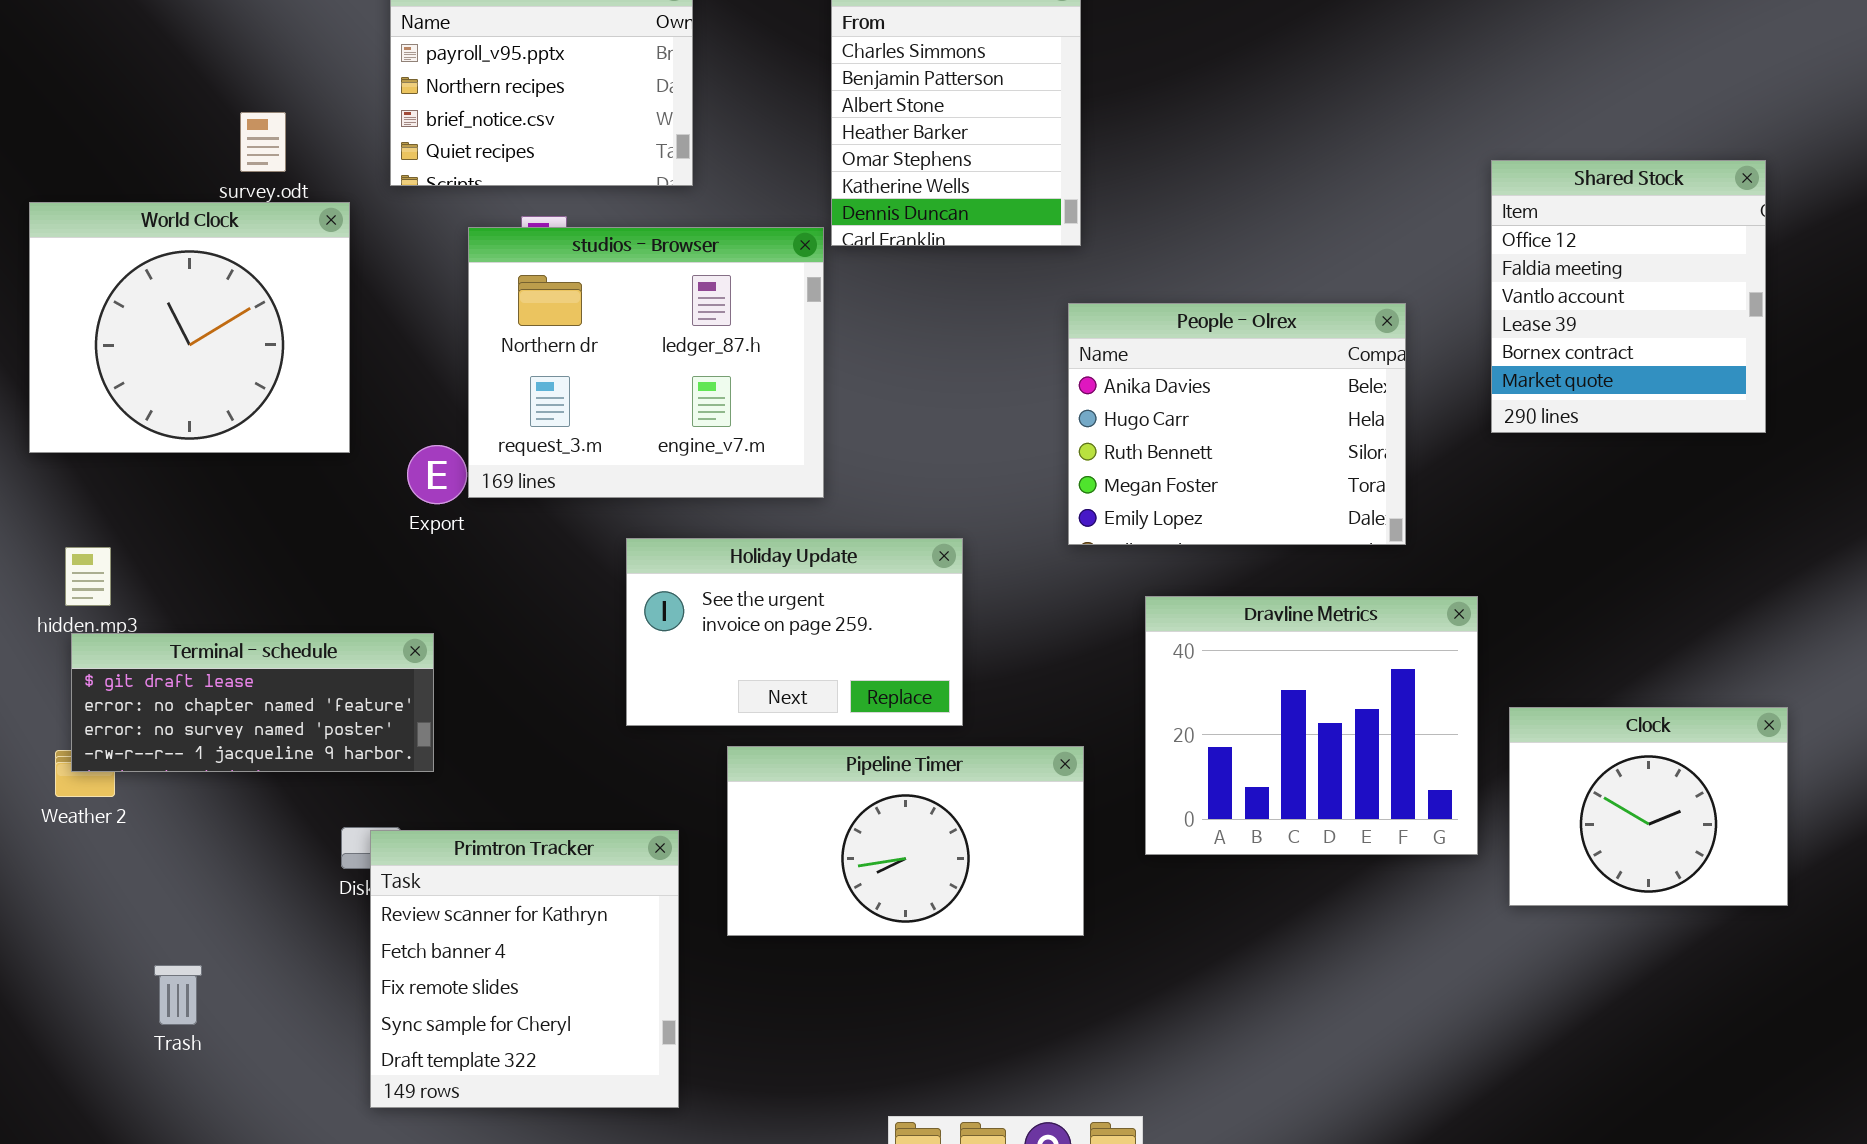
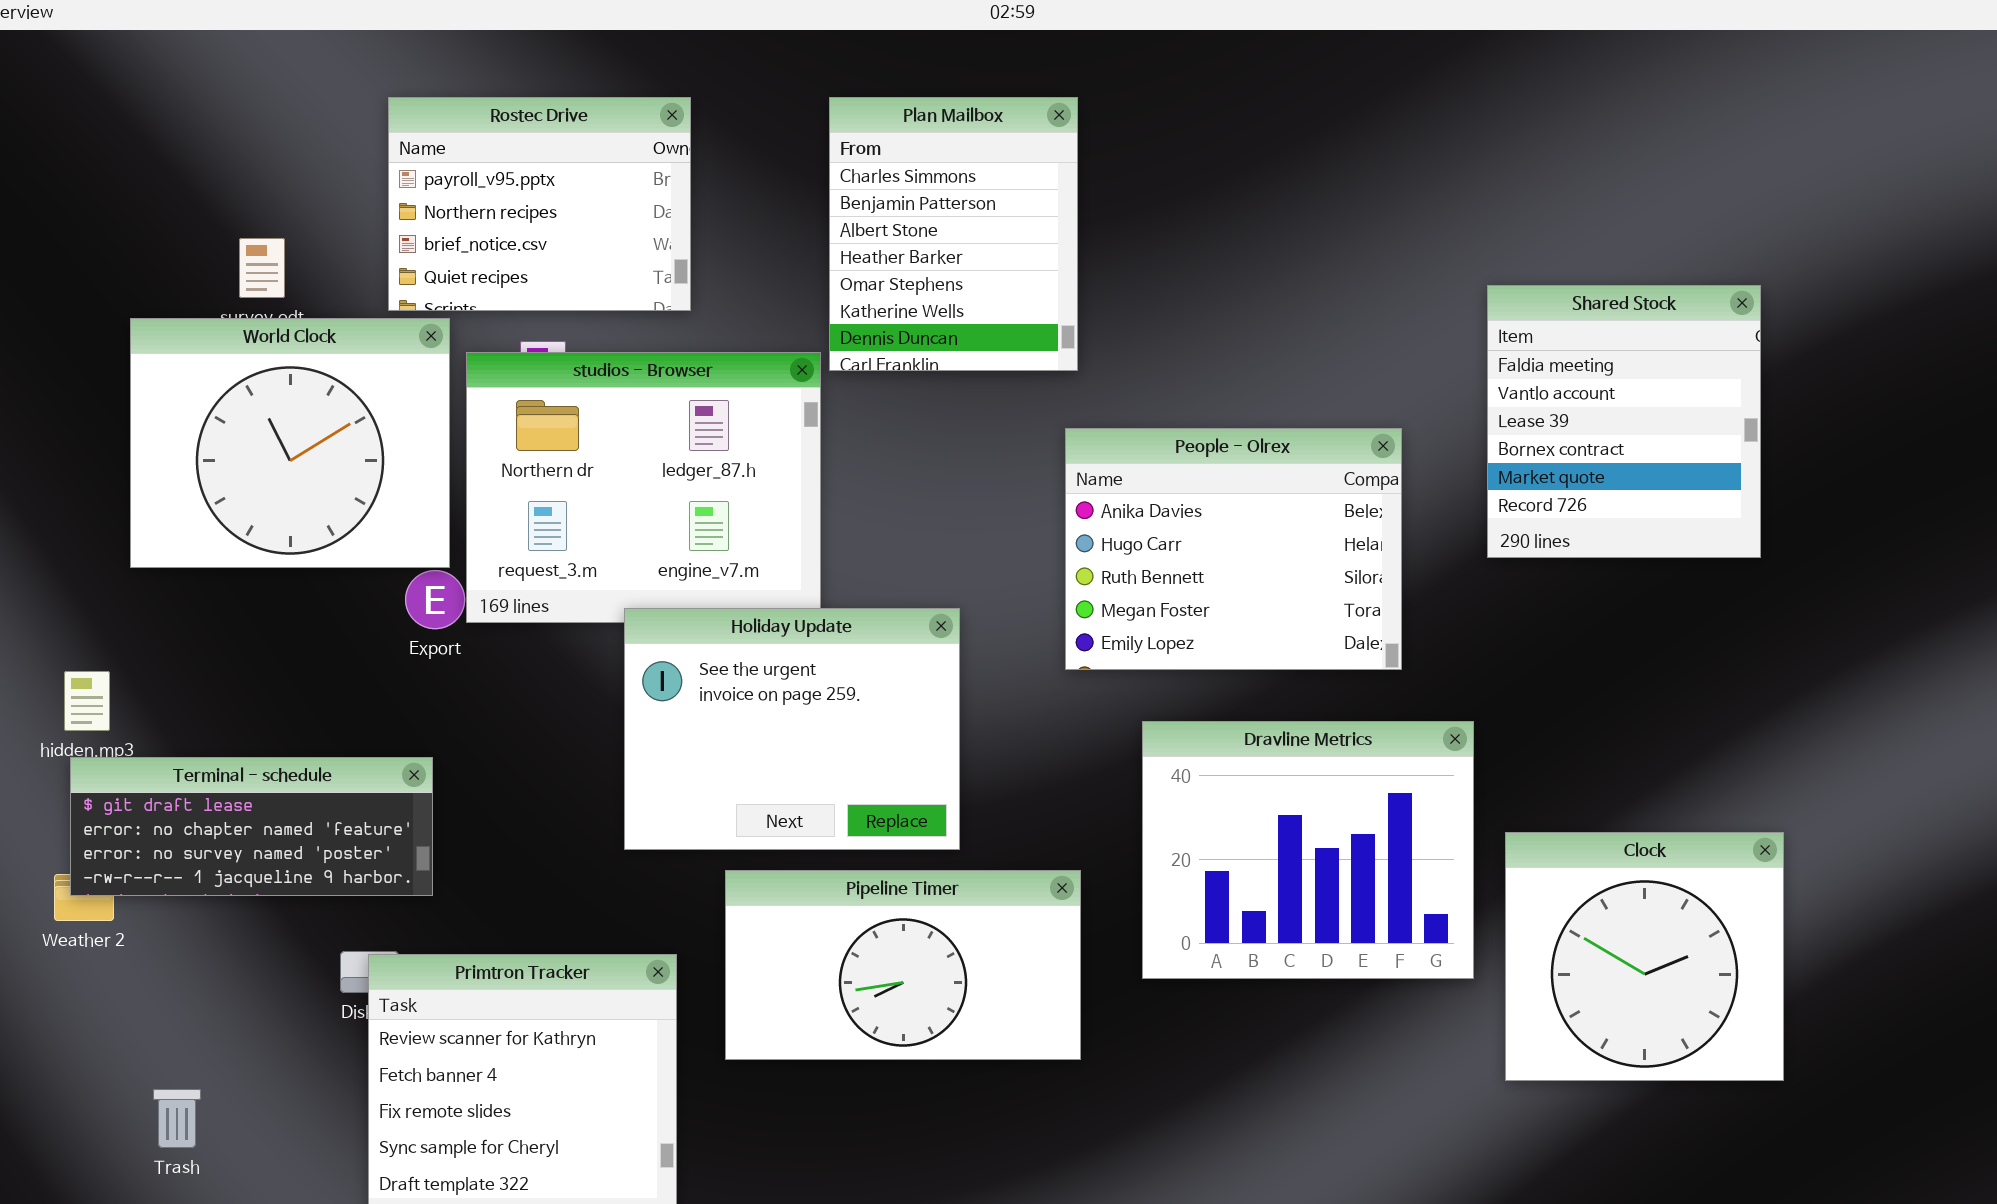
Shared Stock: [1491,160,1766,433] -> [1487,285,1761,558], scrolled down 1 row
World Clock: [29,202,350,453] -> [130,318,450,568], moved
Holiday Update: [626,538,963,726] -> [624,608,960,850], resized
Clock: [1509,707,1788,906] -> [1505,832,1784,1081], resized

